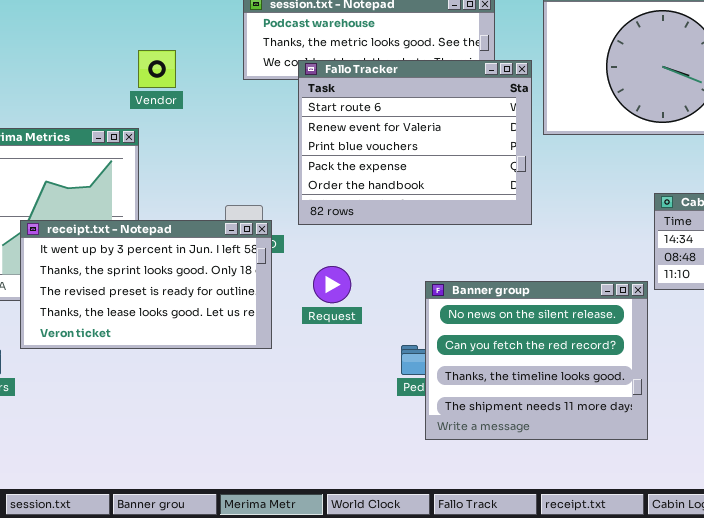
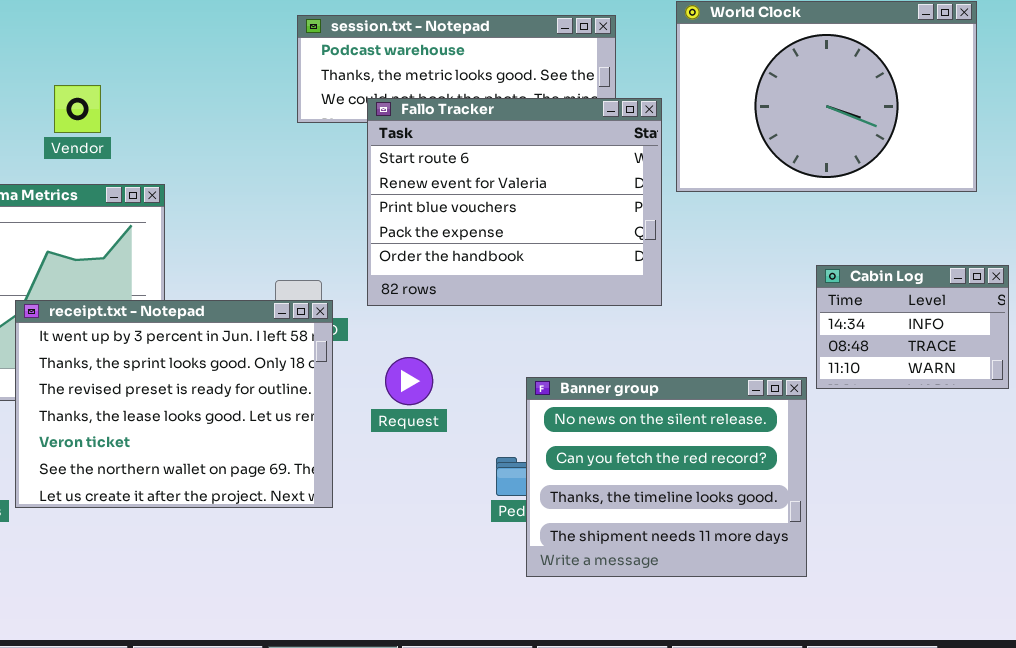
Vendor: [138,50,176,88] -> [54,85,101,133], moved
receipt.txt - Notepad: [20,220,272,349] -> [15,300,333,508], resized

